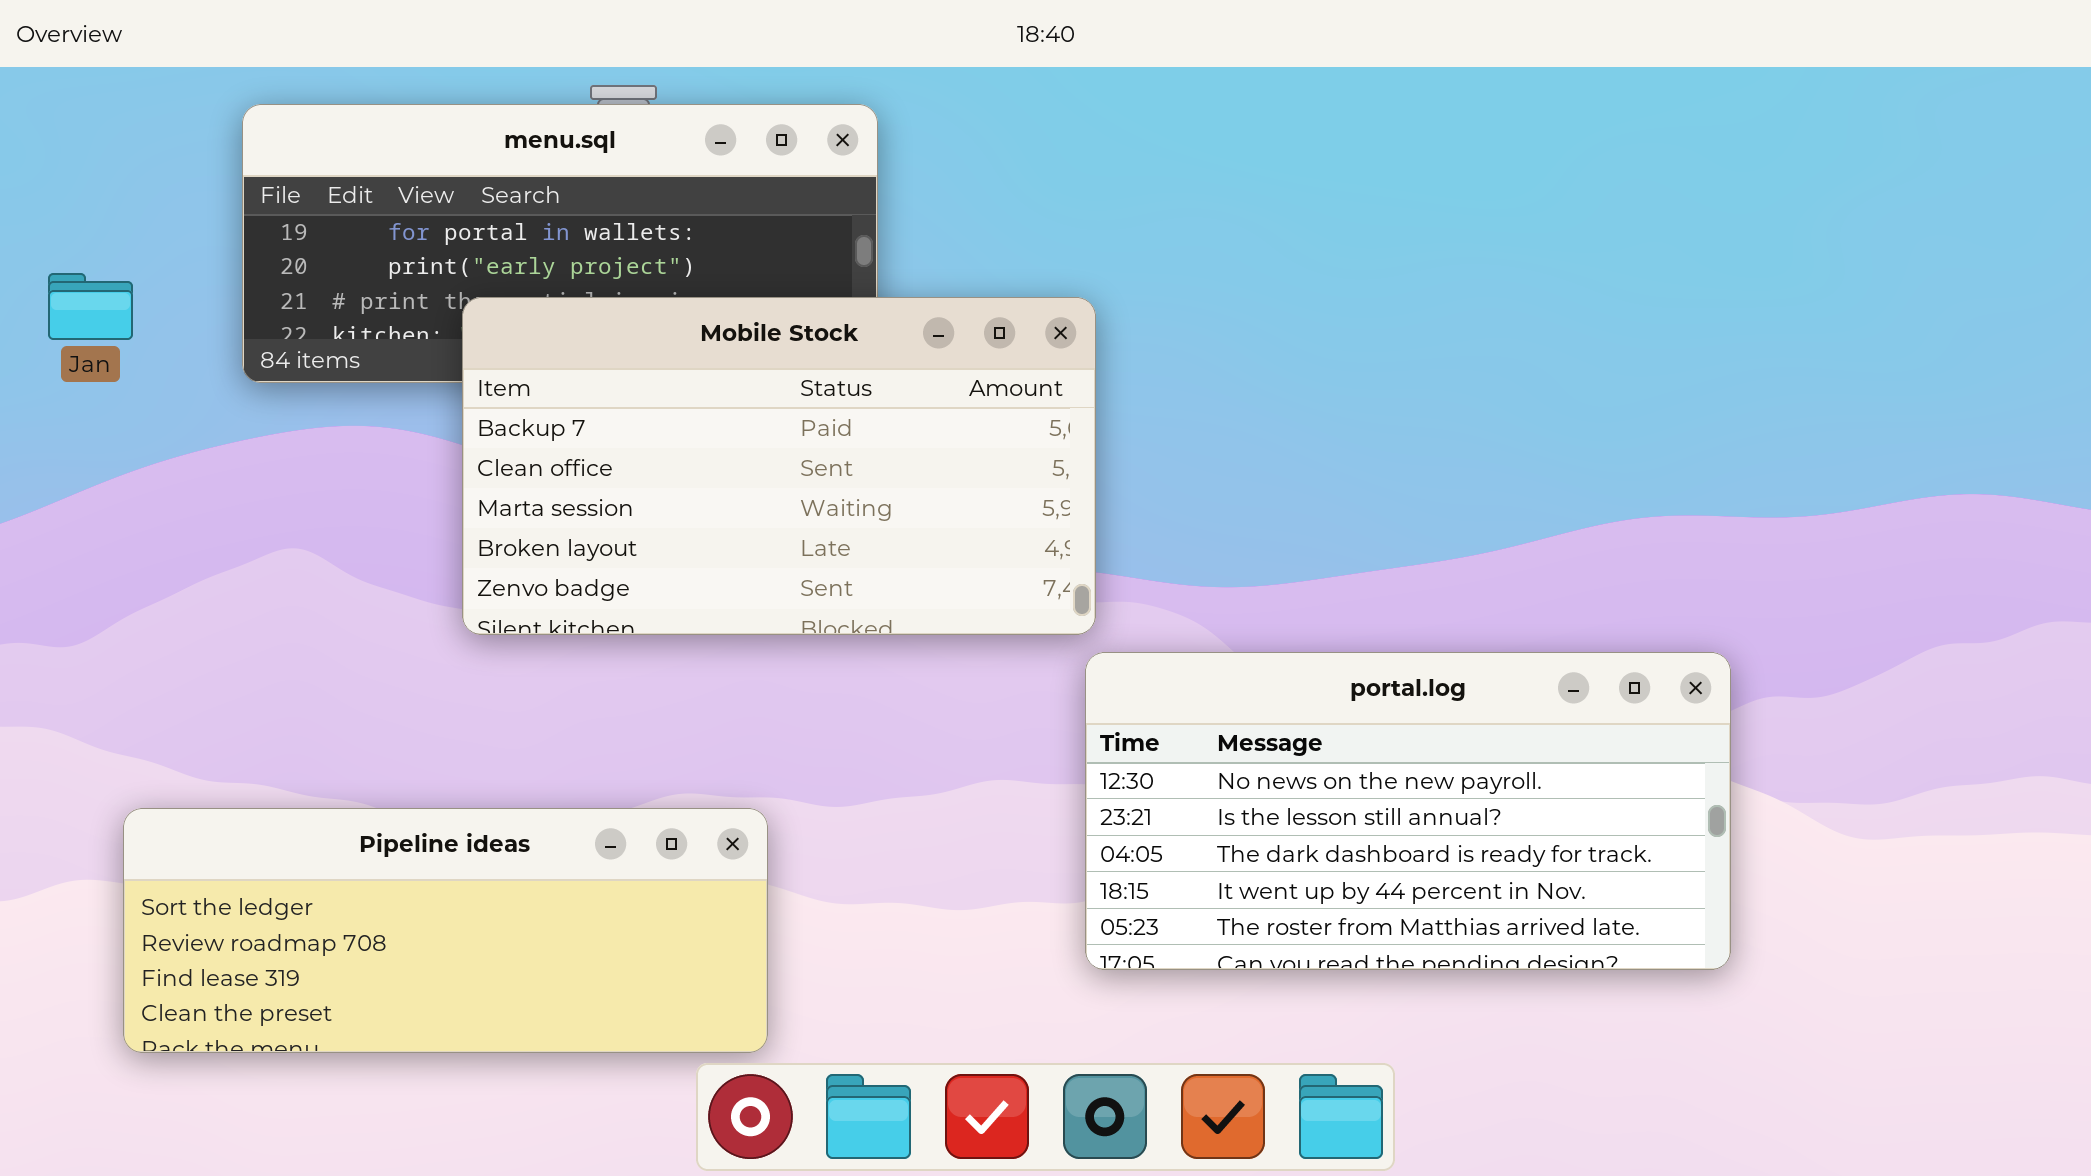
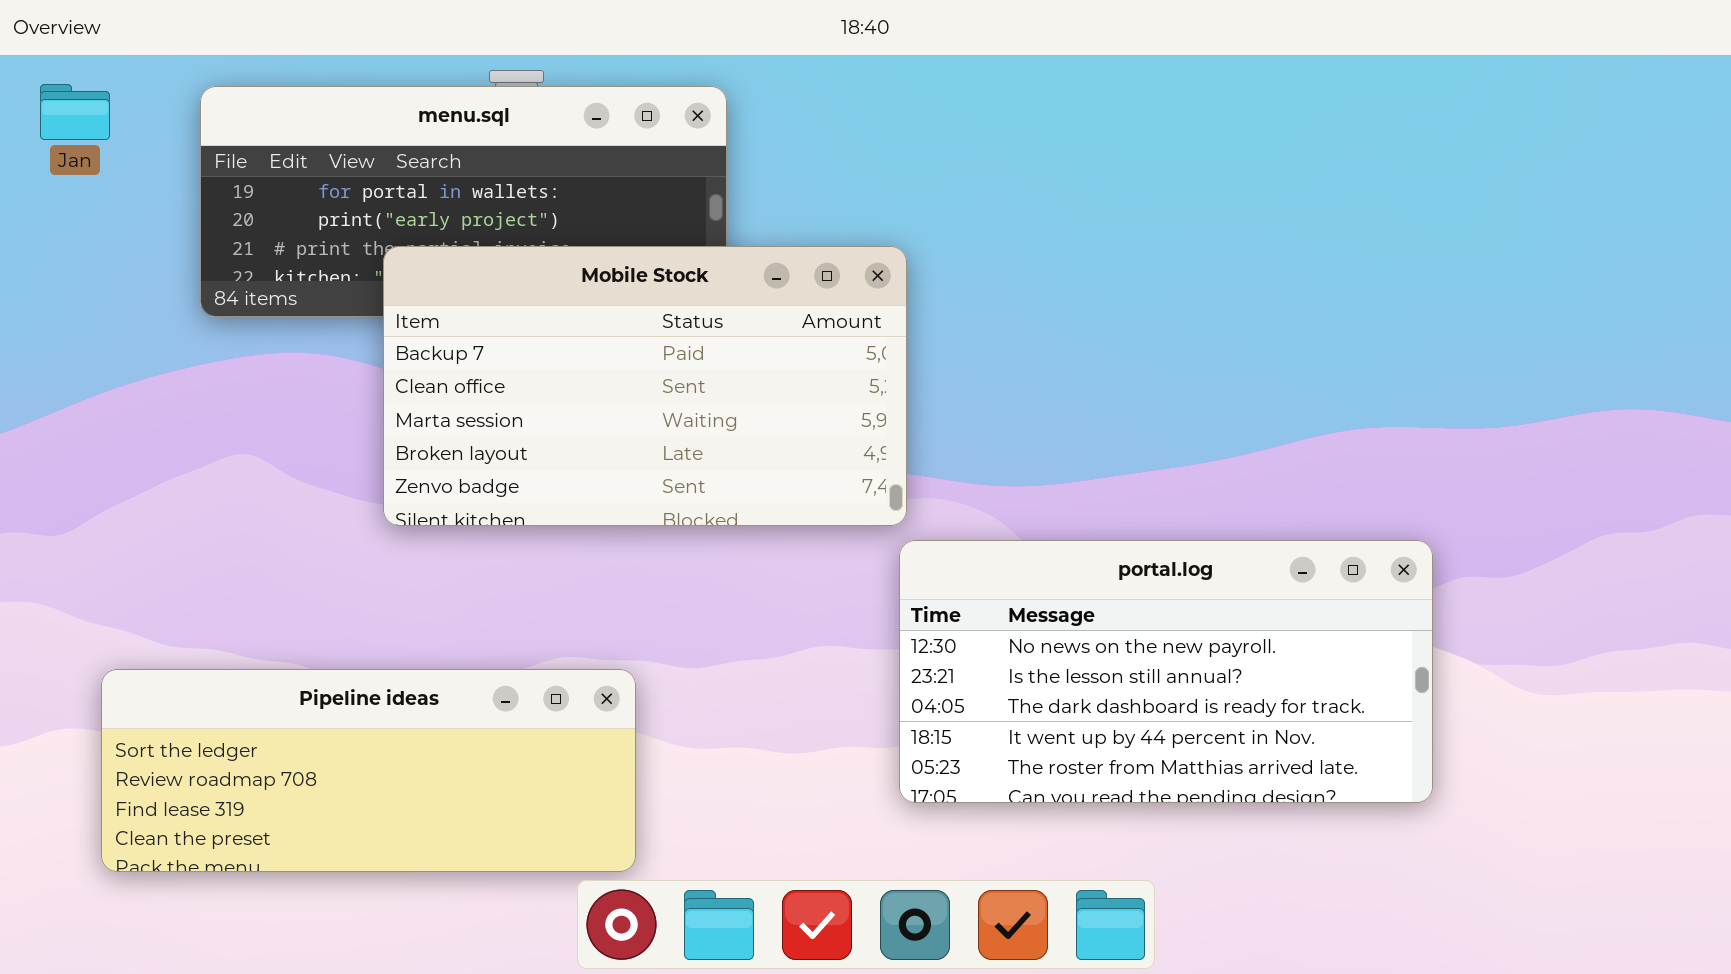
Jan: [48,273,133,340] -> [40,84,110,140], moved

